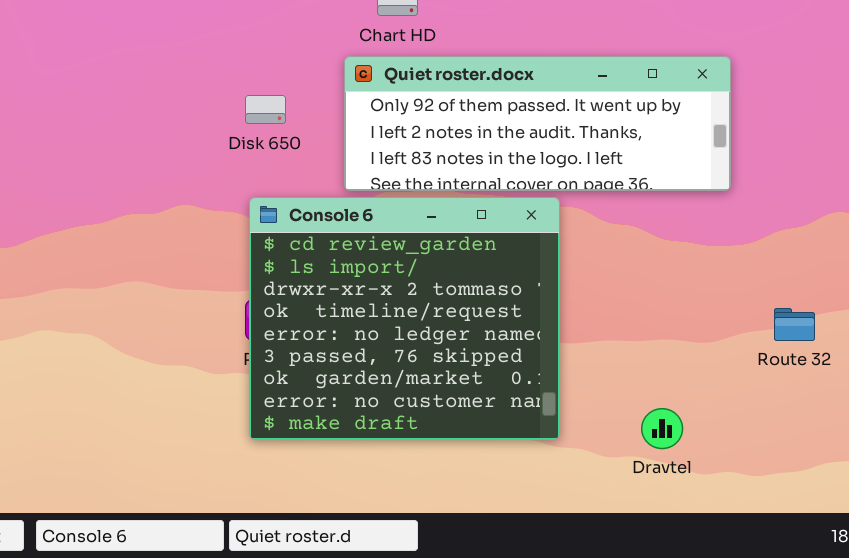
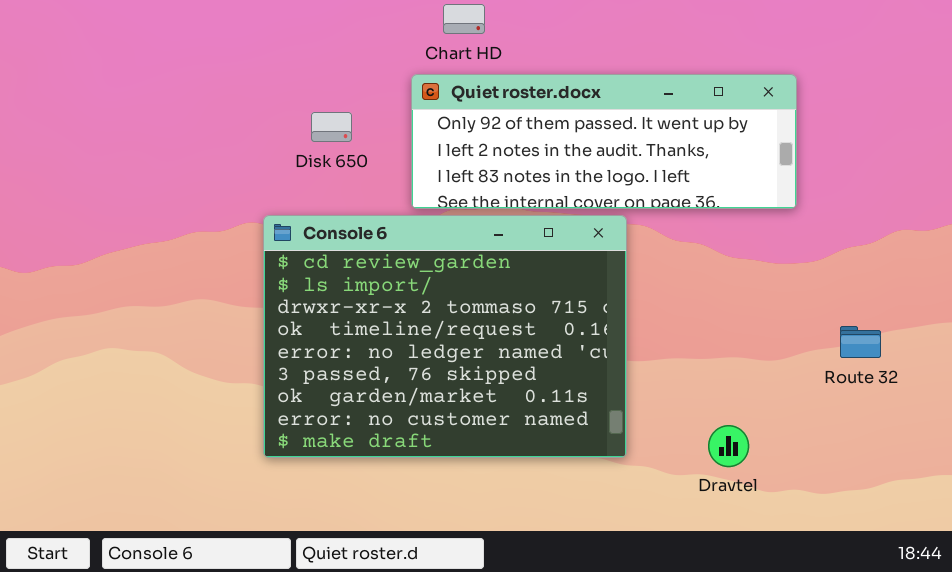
Console 6: [249,197,560,440] -> [263,215,627,458], resized

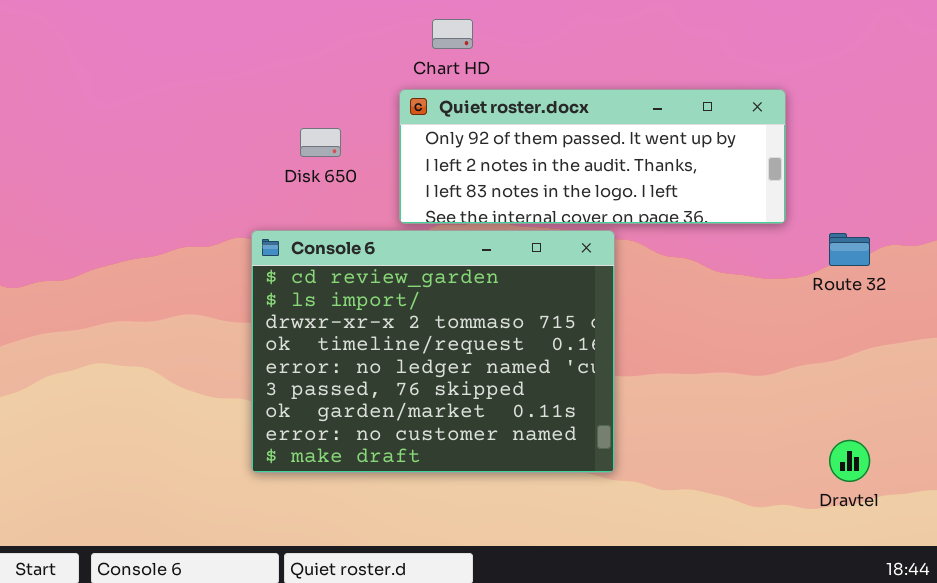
Route 32: [840,326,881,358] -> [829,233,870,266], moved
Dravtel: [708,425,749,467] -> [829,440,870,482], moved

